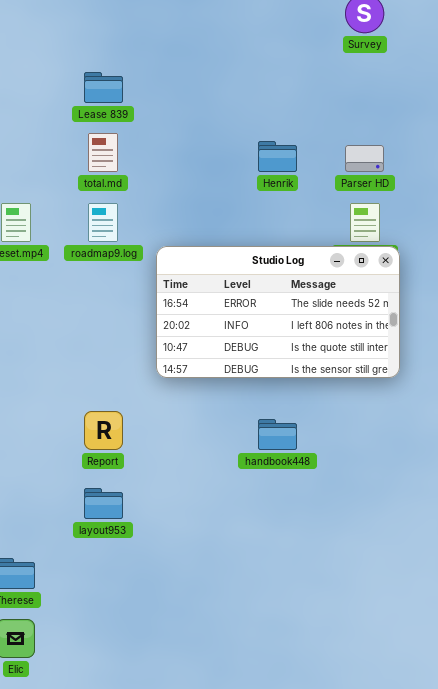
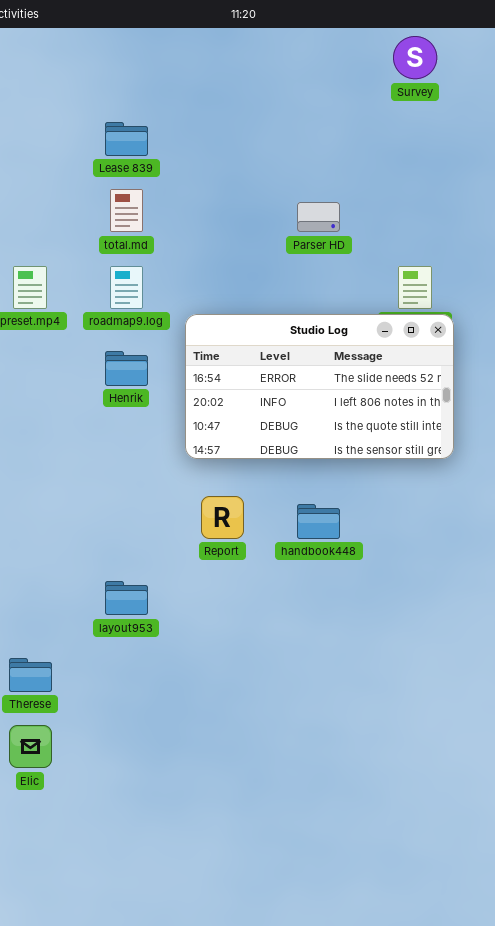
Henrik: [258,141,297,172] -> [105,351,148,386], moved
Parser HD: [345,145,384,172] -> [297,202,340,232], moved
Report: [84,411,123,450] -> [201,496,244,539], moved

